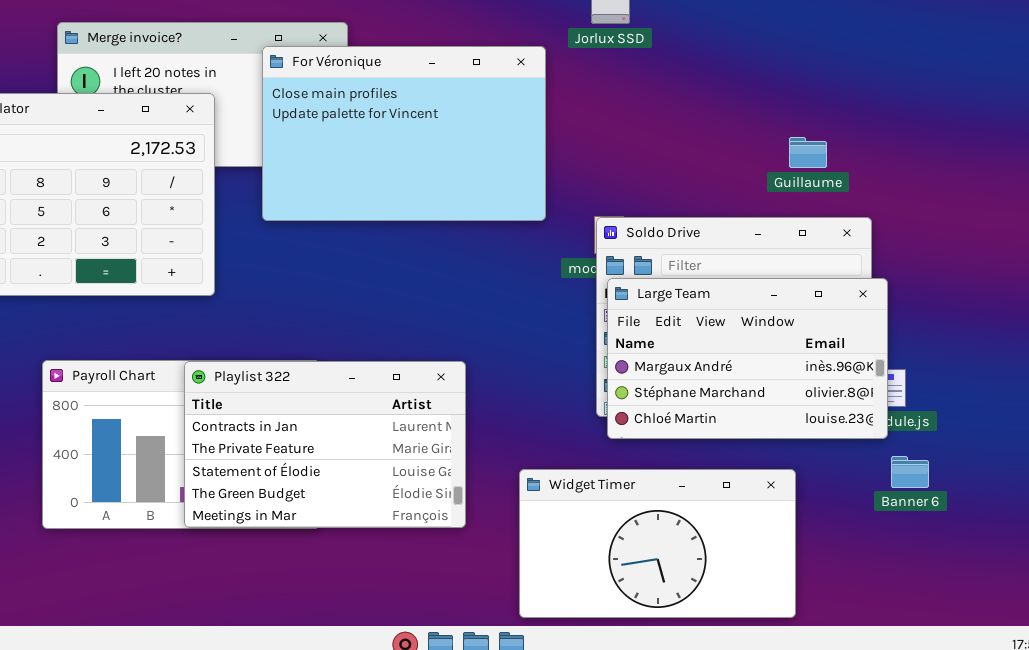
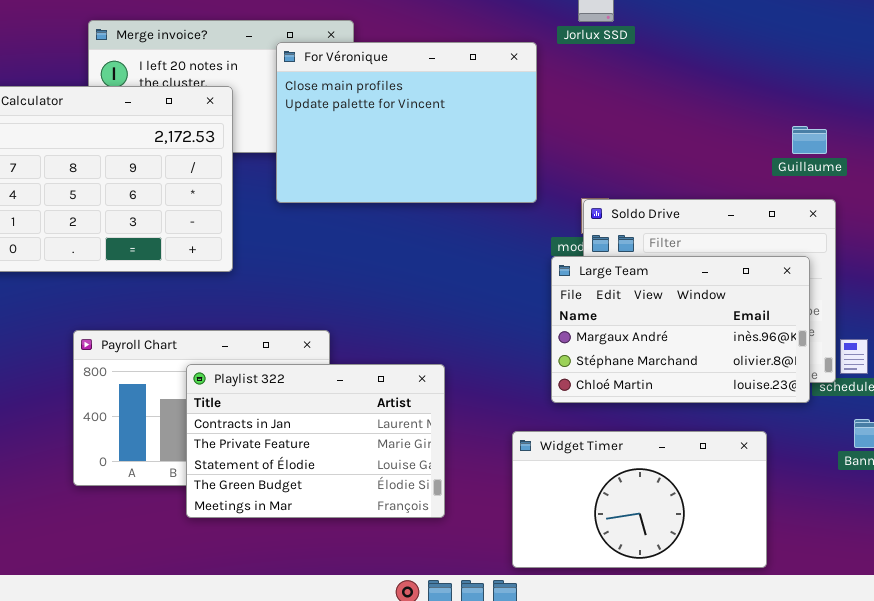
Guillaume: [789,137,827,168] -> [792,126,827,154], moved
Large Team: [607,278,888,439] -> [551,256,810,403], moved
Playlist 322: [184,361,466,528] -> [186,364,445,518], moved

